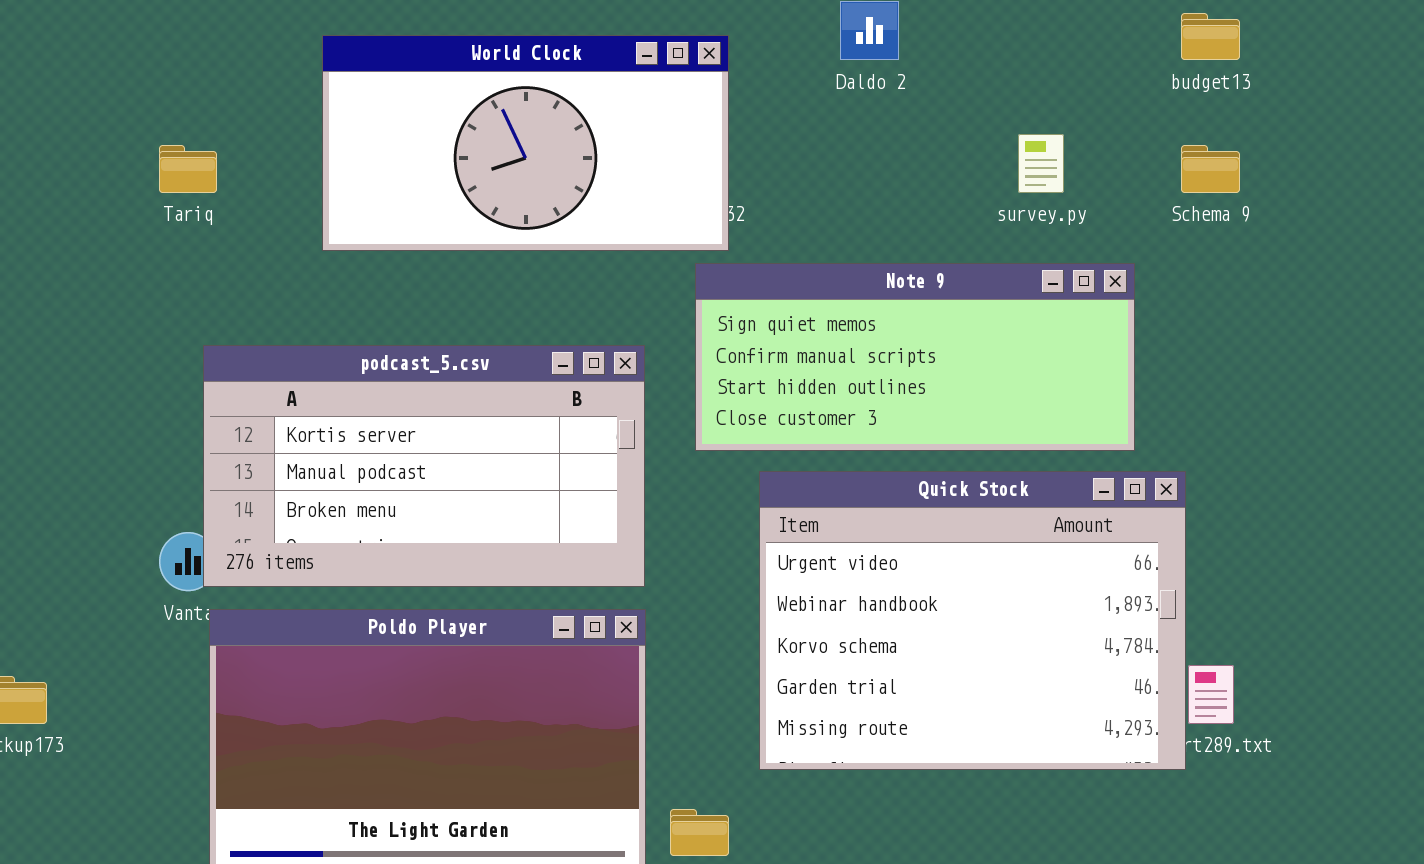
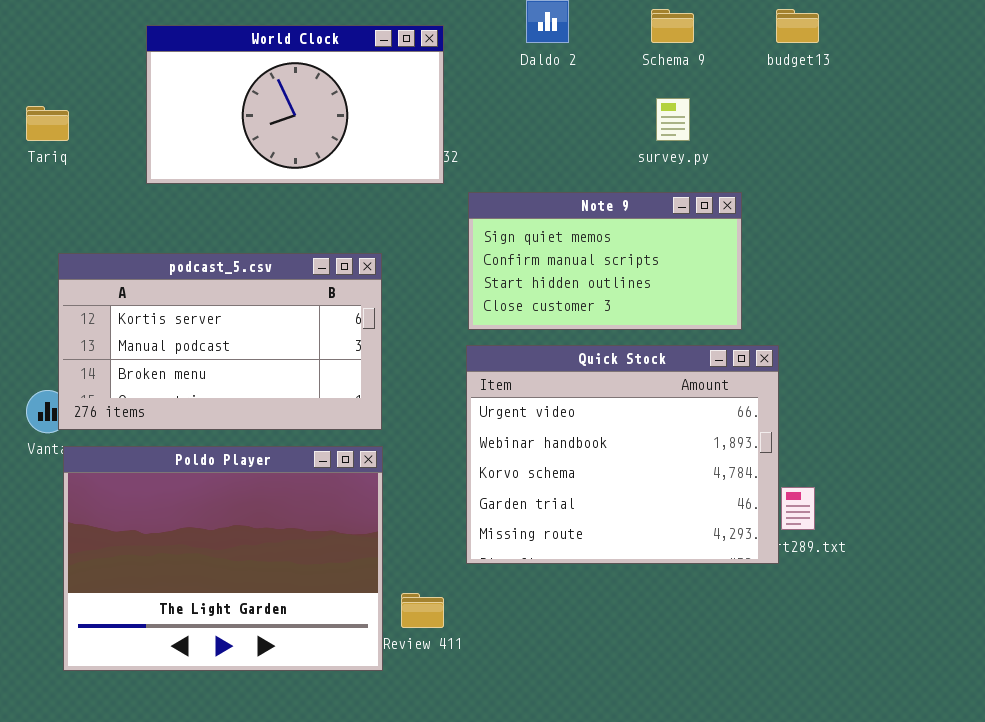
Schema 9: [1181,145,1240,193] -> [651,9,694,43], moved
Note 9: [695,263,1135,451] -> [468,192,742,330], resized

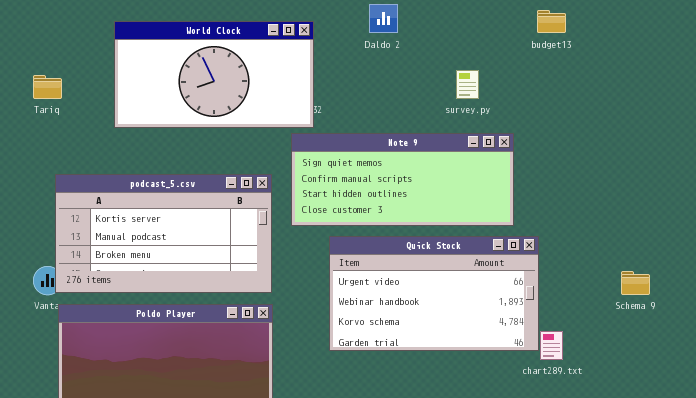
Schema 9: [651,9,694,43] -> [621,271,650,295], moved
Note 9: [468,192,742,330] -> [291,133,514,226], resized
Quick Stock: [466,345,779,564] -> [329,236,539,351], resized

